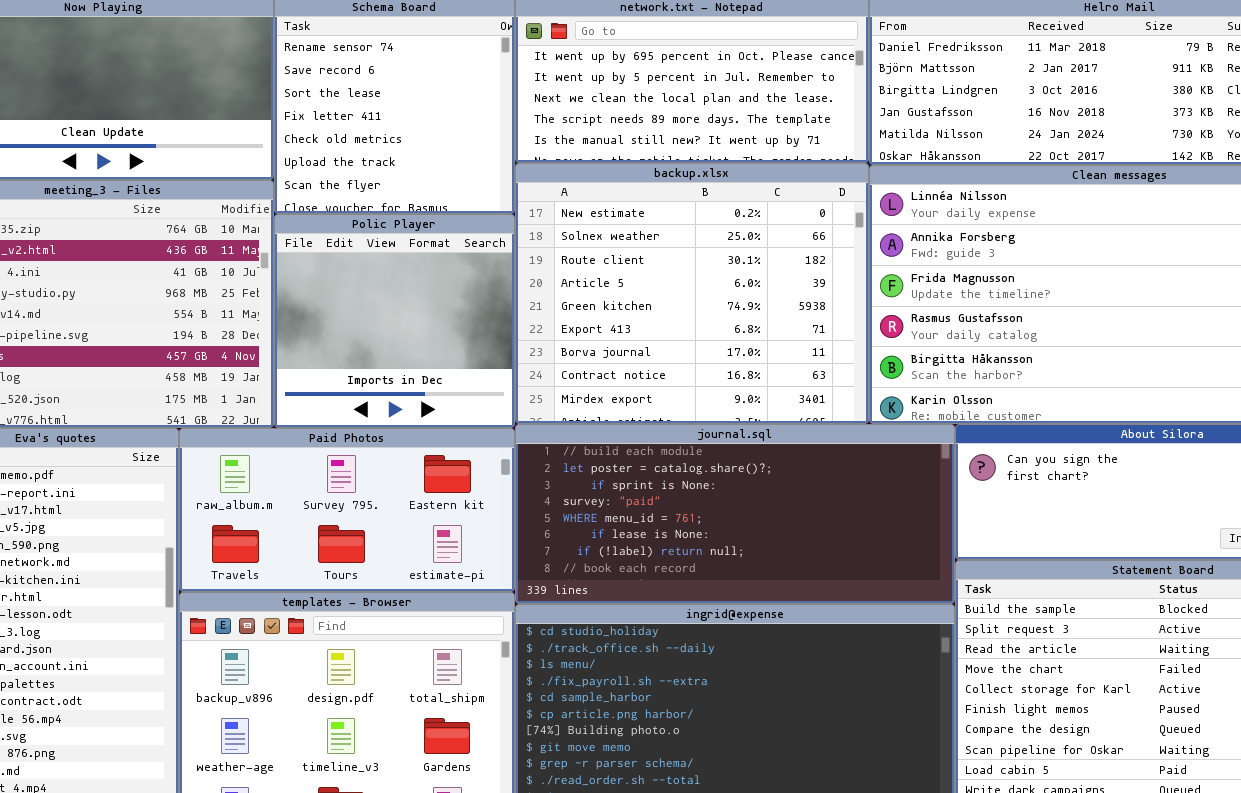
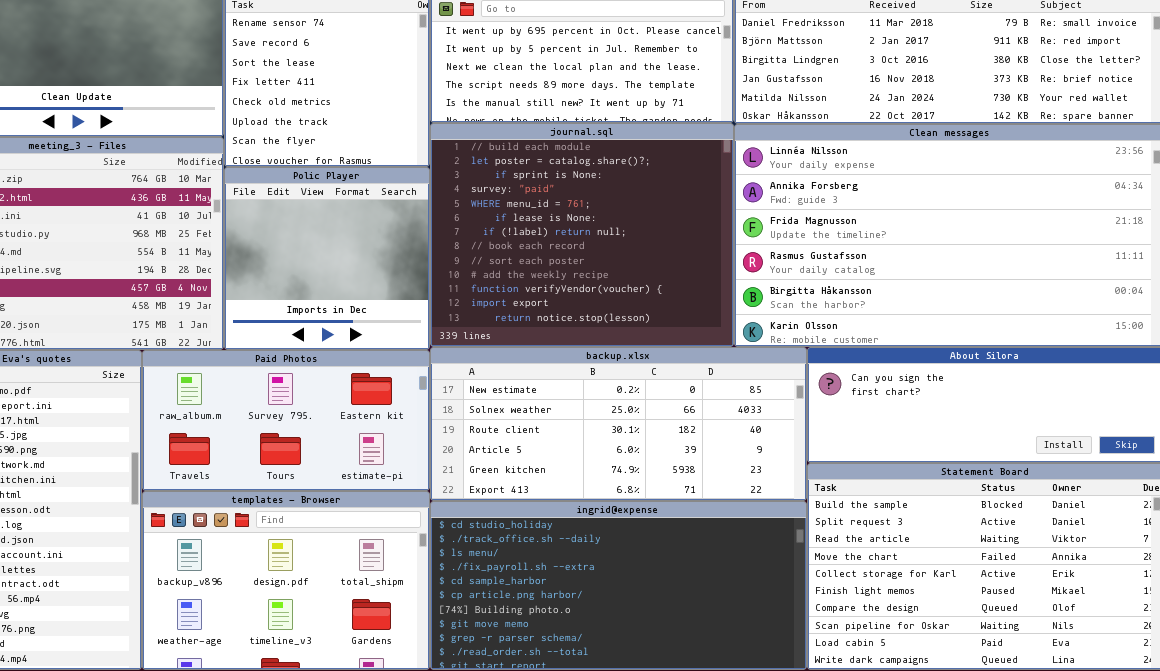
backup.xlsx: [515,163,869,424] -> [430,347,807,501], moved, resized
journal.sql: [515,424,955,604] -> [430,123,734,347], moved, resized

